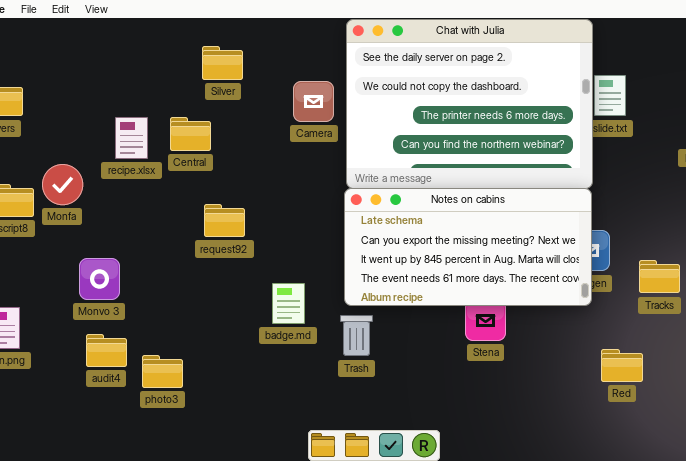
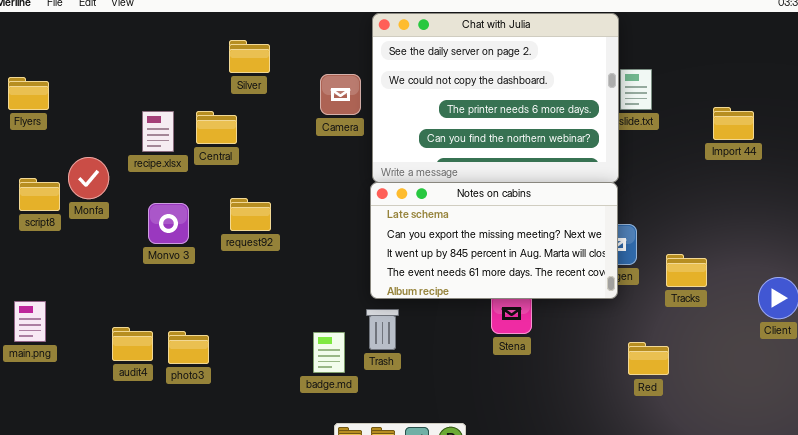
Monvo 3: [79,258,120,300] -> [148,203,189,244], moved
badge.md: [272,283,305,324] -> [313,332,345,373], moved
photo3: [142,355,183,388] -> [168,331,209,364], moved

